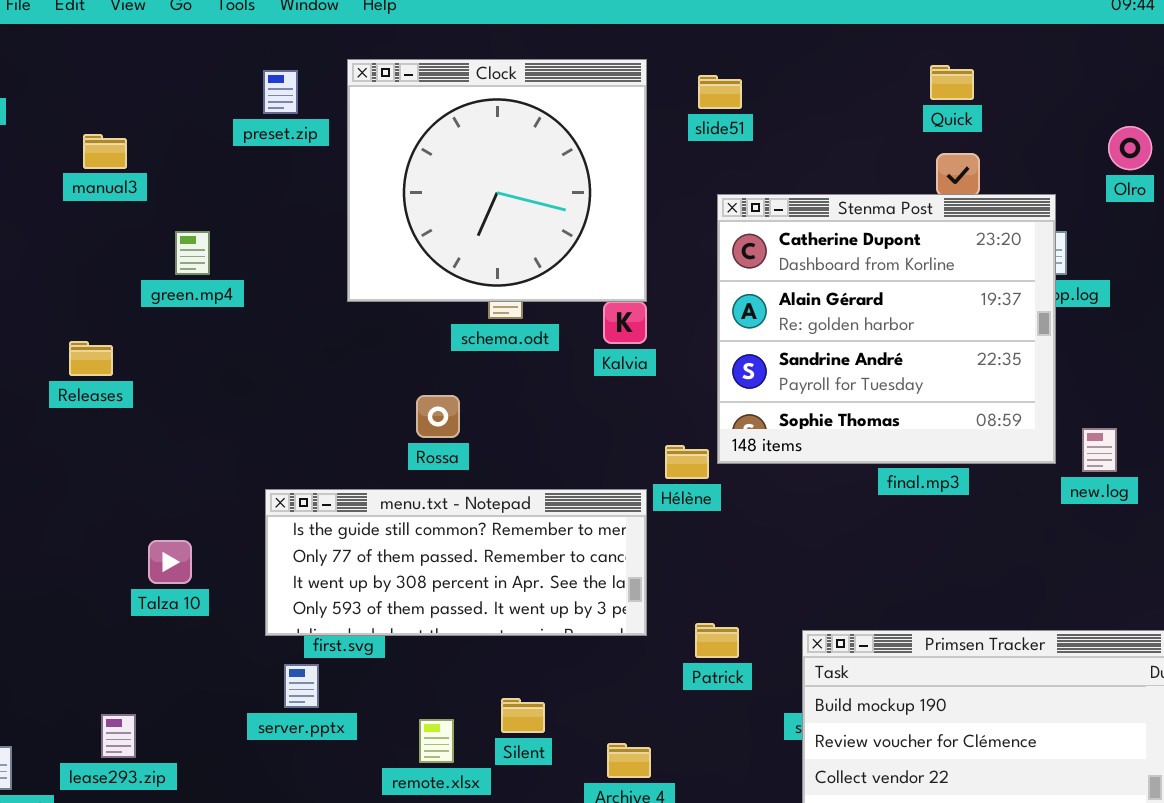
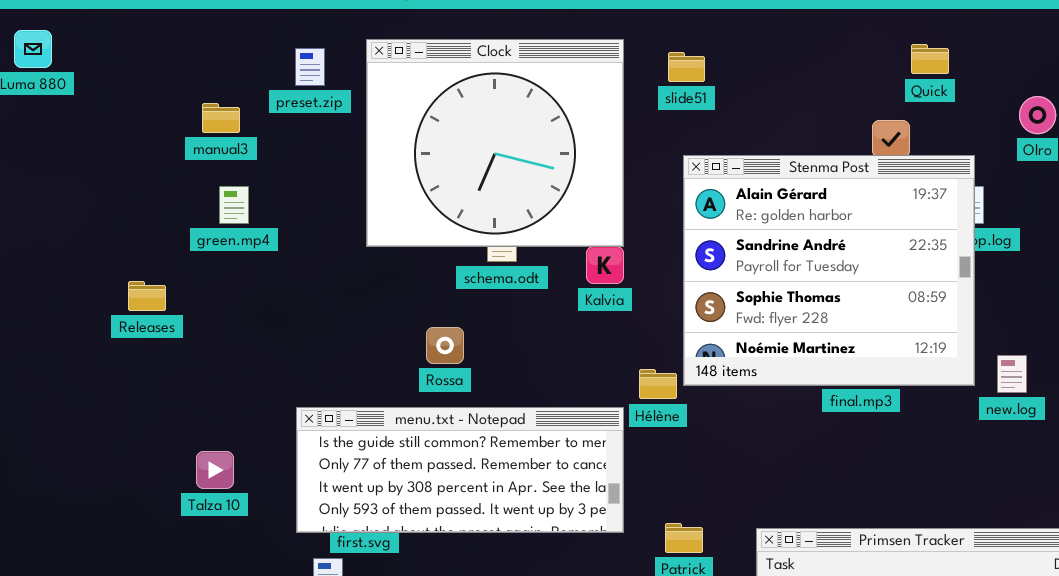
Quick: [930,65,974,100] -> [911,44,949,74], moved
manual3: [83,134,127,169] -> [202,103,240,133], moved
Stenma Post: [717,194,1056,464] -> [683,155,975,386], scrolled down 1 row

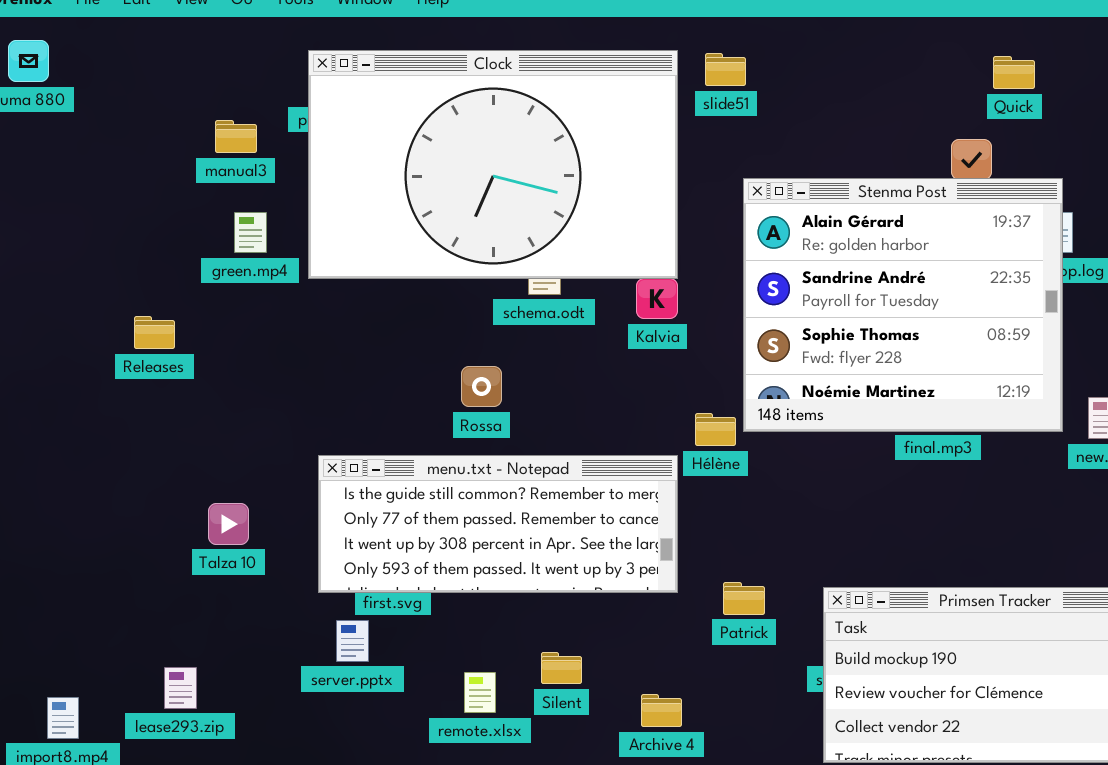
Clock: [366,39,624,247] -> [308,50,678,279], resized
slide51: [668,52,705,82] -> [705,53,746,86], moved

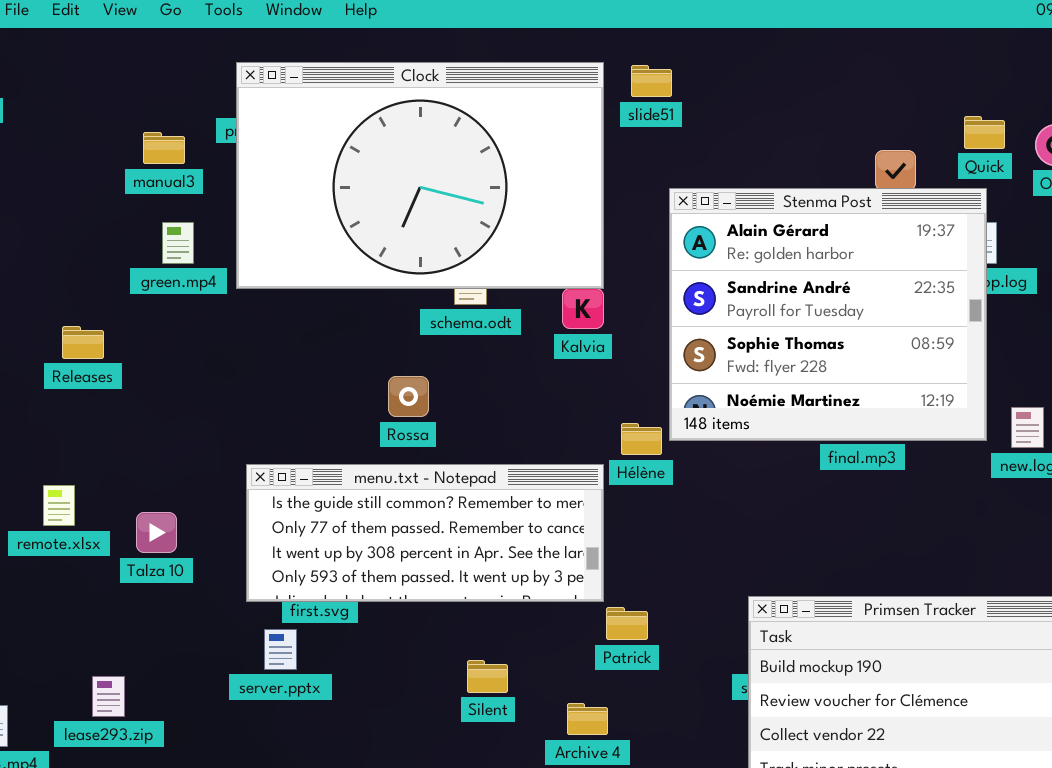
Quick: [993,56,1035,89] -> [964,116,1005,149], moved
Patrick: [723,582,765,615] -> [606,607,648,640], moved
remote.xlsx: [464,672,496,713] -> [43,485,75,526], moved

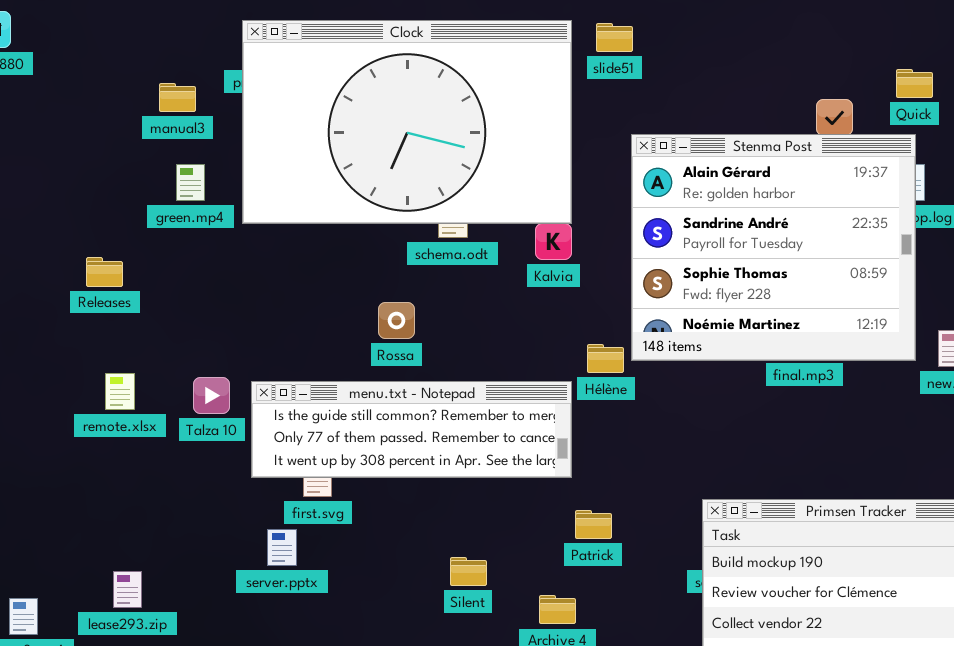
menu.txt - Notepad: [246,464,604,602] -> [251,381,572,478], resized
remote.xlsx: [43,485,75,526] -> [105,373,135,410], moved
Talza 10: [136,512,177,553] -> [193,377,230,414], moved

